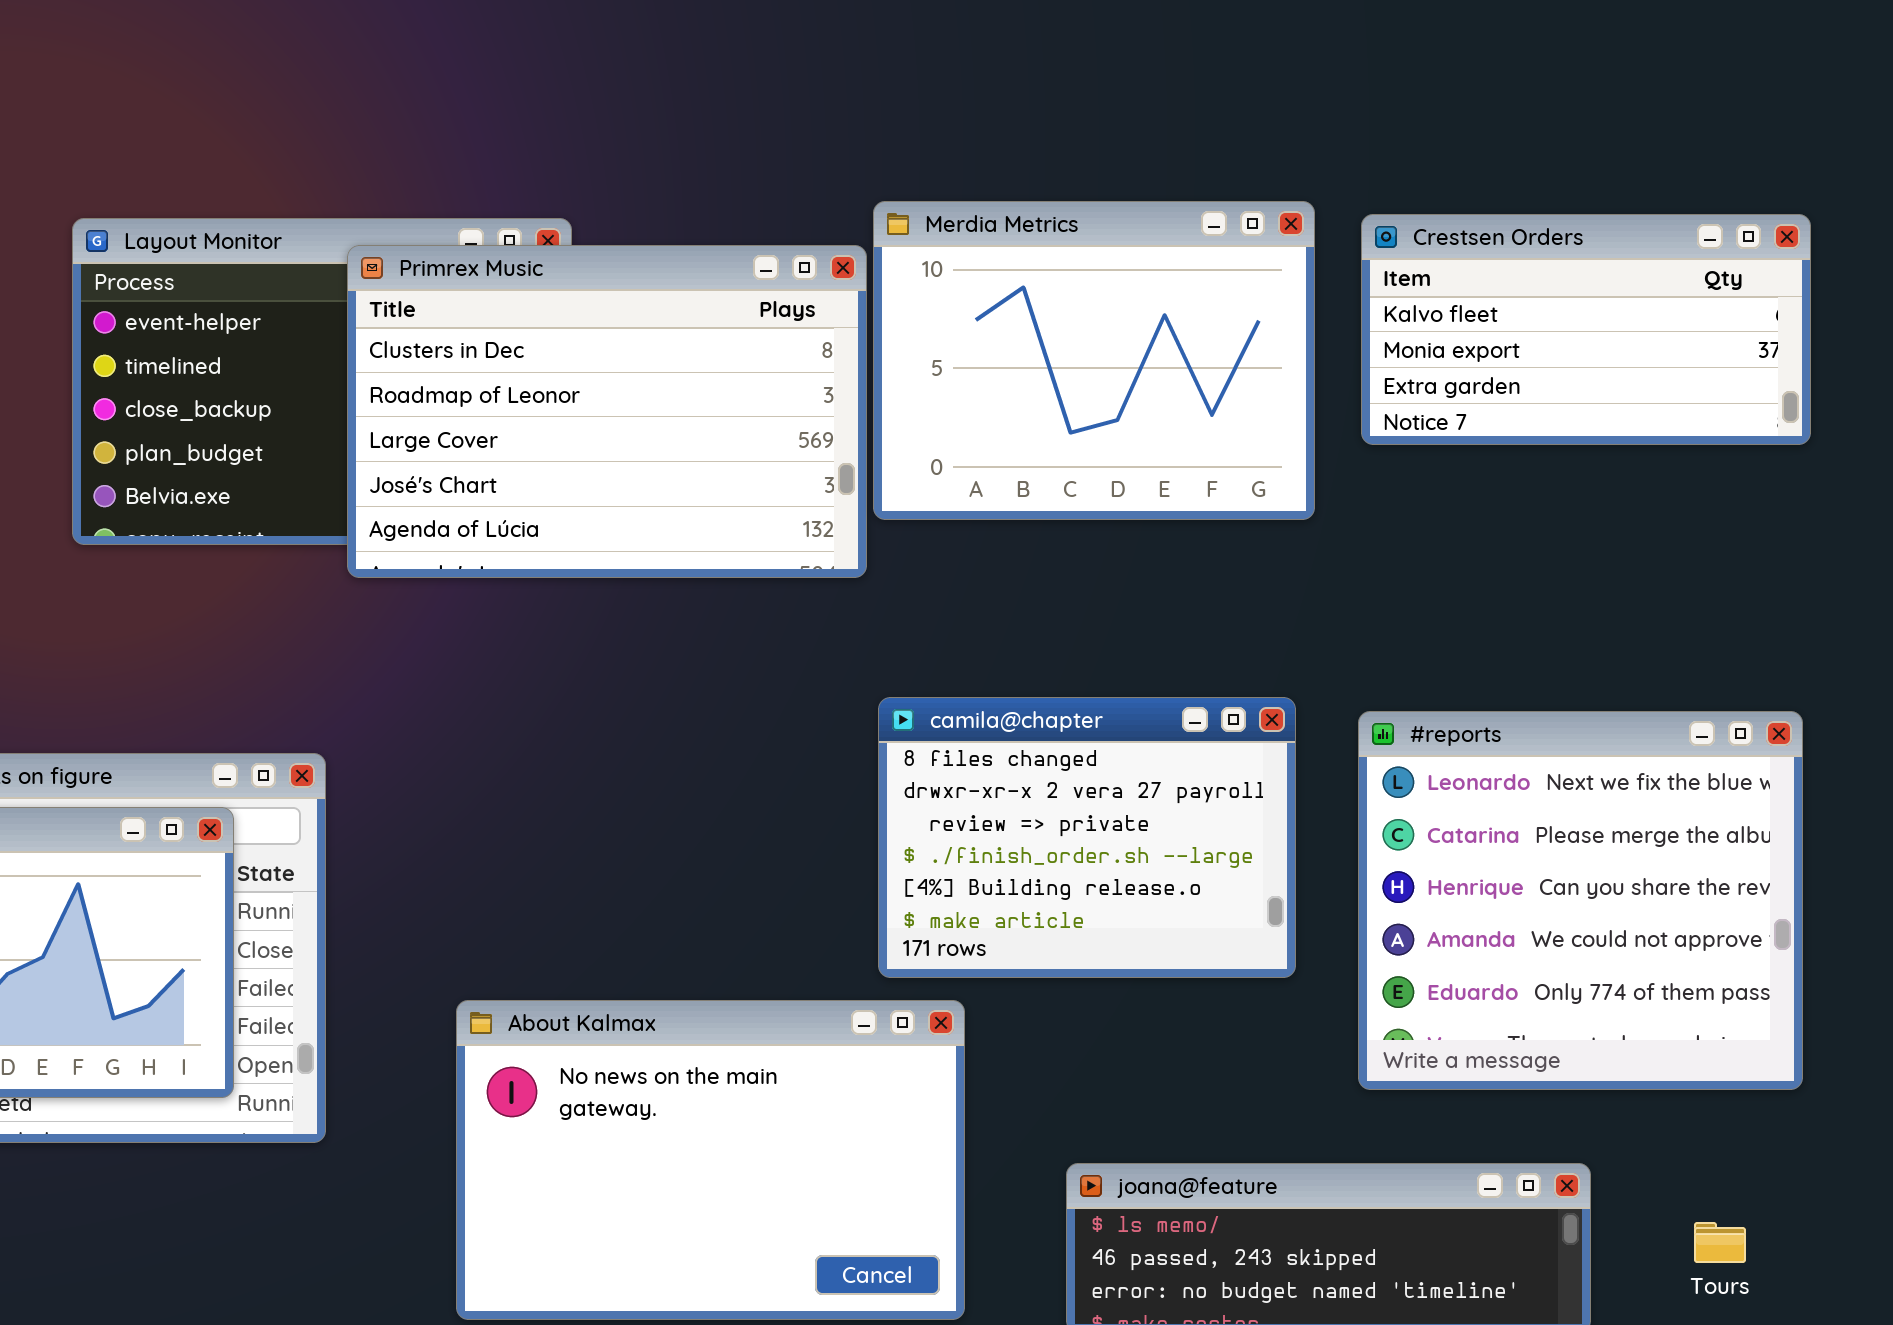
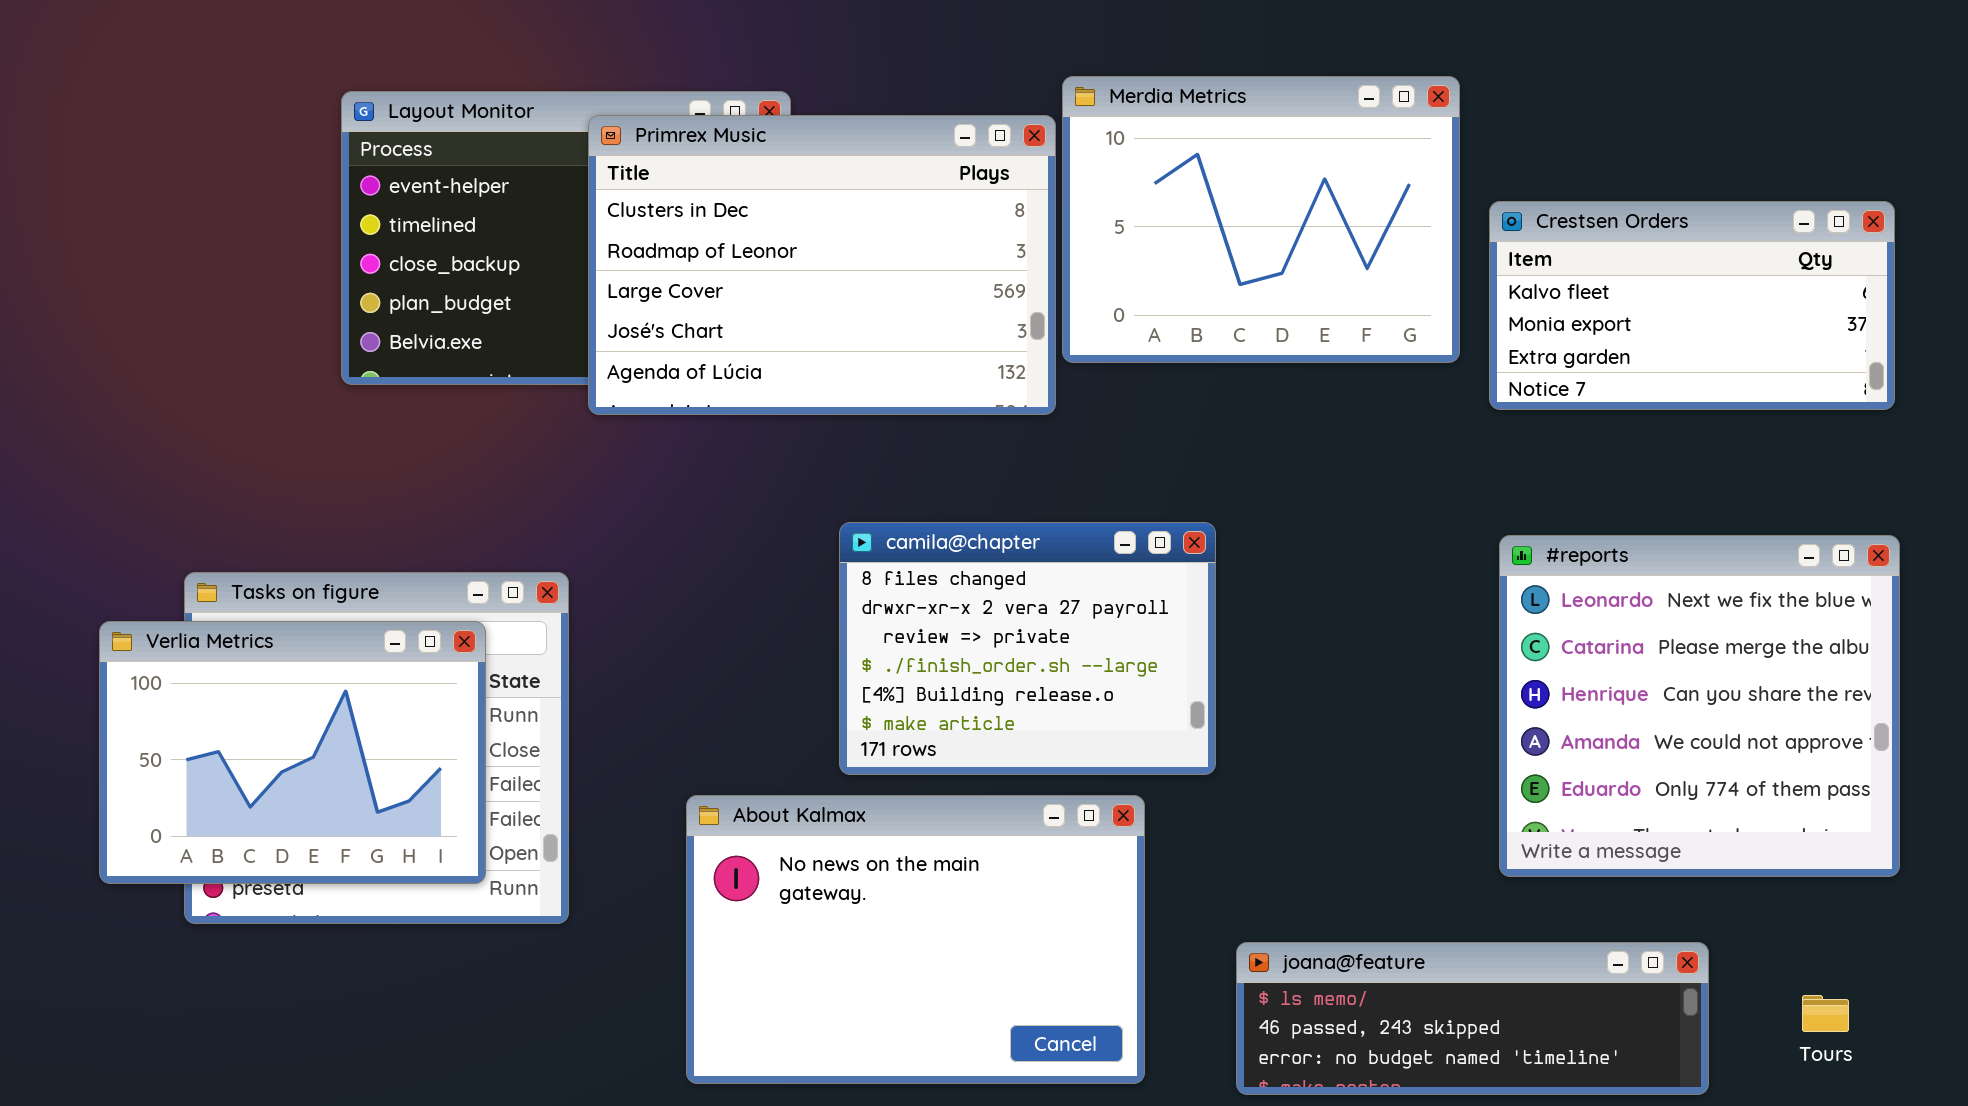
Crestsen Orders: [1361,214,1811,445] -> [1489,201,1895,410], moved
camila@chapter: [878,697,1296,978] -> [839,522,1216,775], moved

